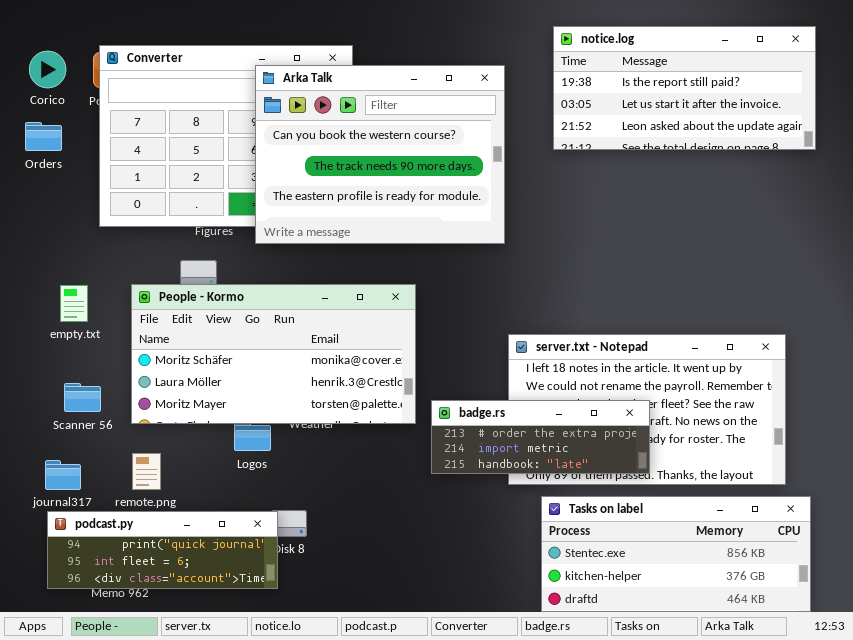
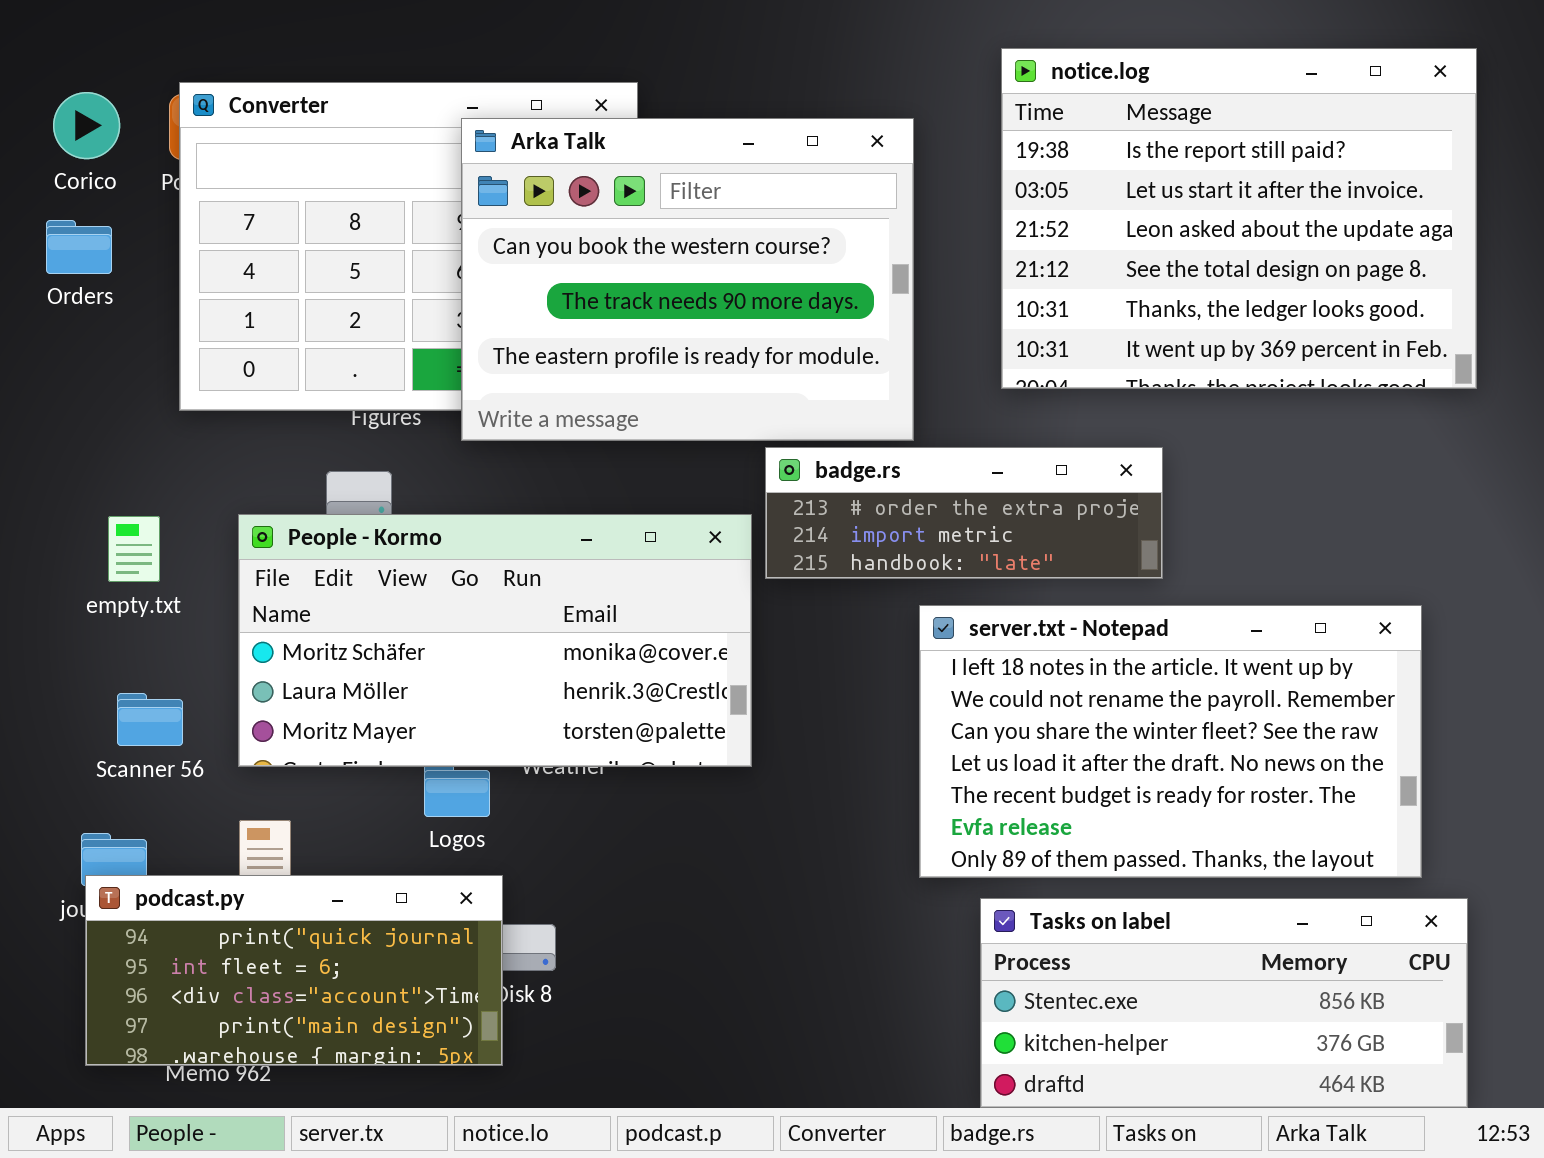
notice.log: [553,26,816,150] -> [1001,48,1477,389], resized
badge.rs: [431,400,650,474] -> [765,447,1163,579], moved
podcast.py: [47,511,278,589] -> [85,875,503,1066], resized

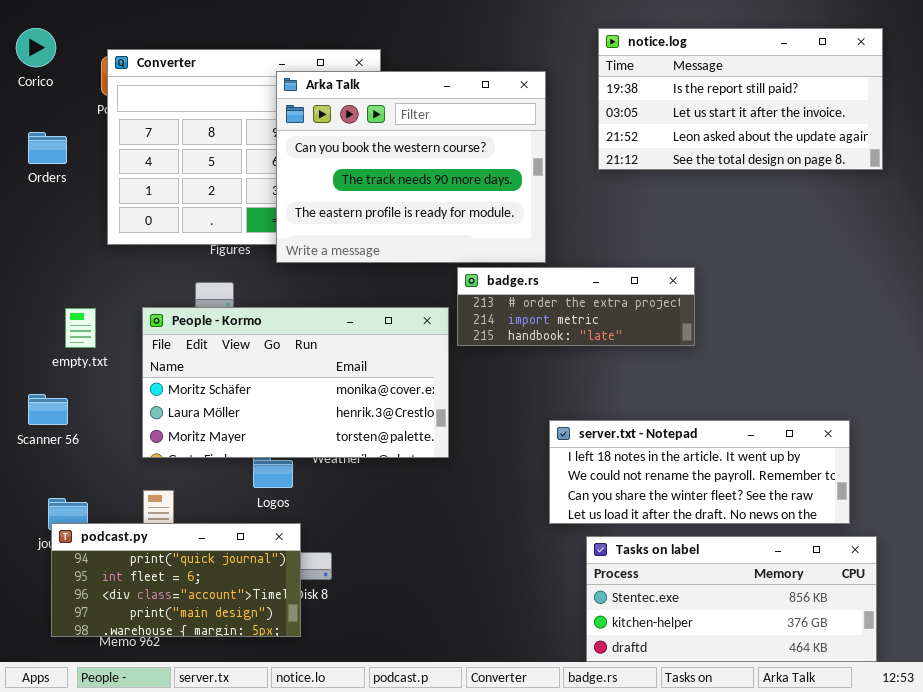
notice.log: [1001,48,1477,389] -> [598,28,883,170], resized
Corico: [53,92,120,159] -> [16,28,56,67], moved
server.txt - Notepad: [919,605,1422,878] -> [549,420,850,524], resized
Scanner 56: [117,693,183,746] -> [28,394,68,425], moved

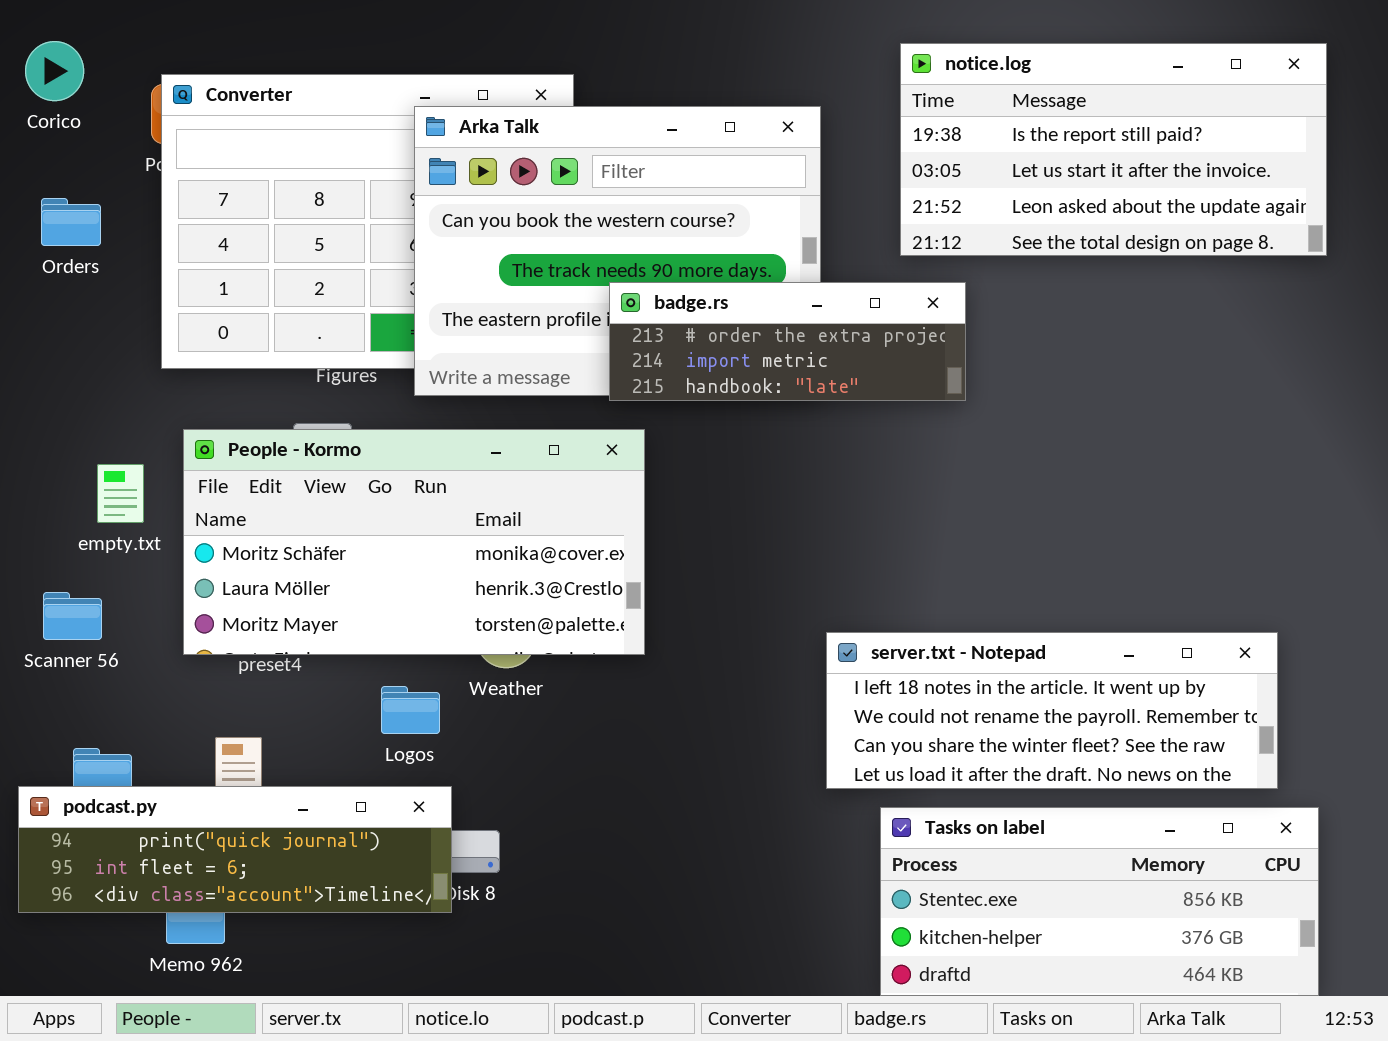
badge.rs: [457,267,695,346] -> [609,282,966,401], moved
People - Kormo: [142,307,449,458] -> [183,429,645,655], moved
podcast.py: [51,523,301,637] -> [18,786,452,913], resized

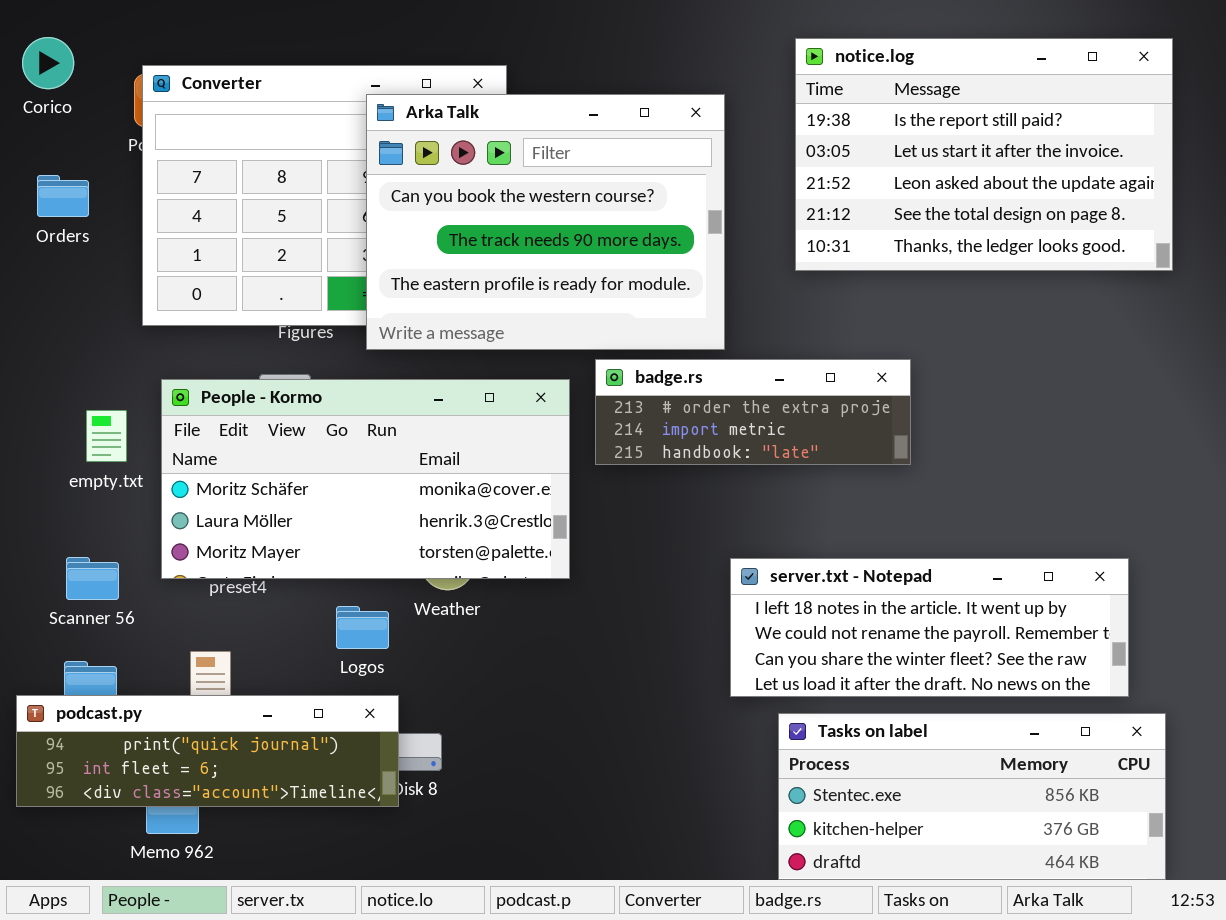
notice.log: [900,43,1327,256] -> [795,38,1173,271], resized
badge.rs: [609,282,966,401] -> [595,359,911,465], moved
Scanner 56: [43,592,102,640] -> [66,557,119,600], moved

